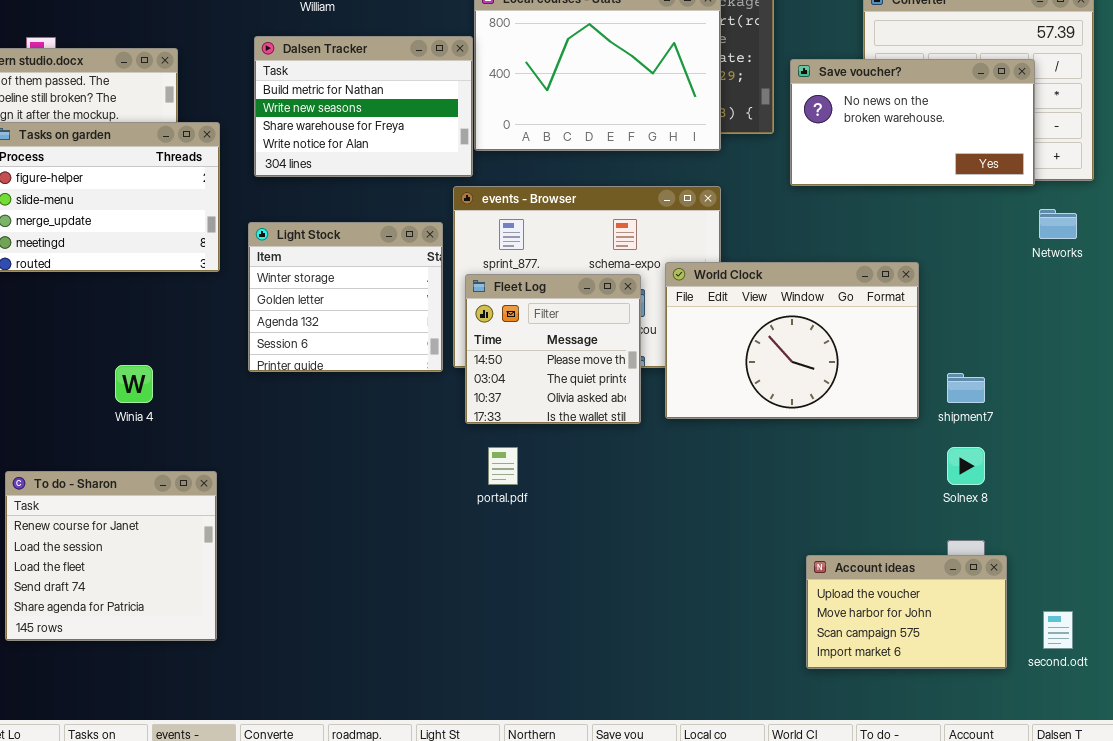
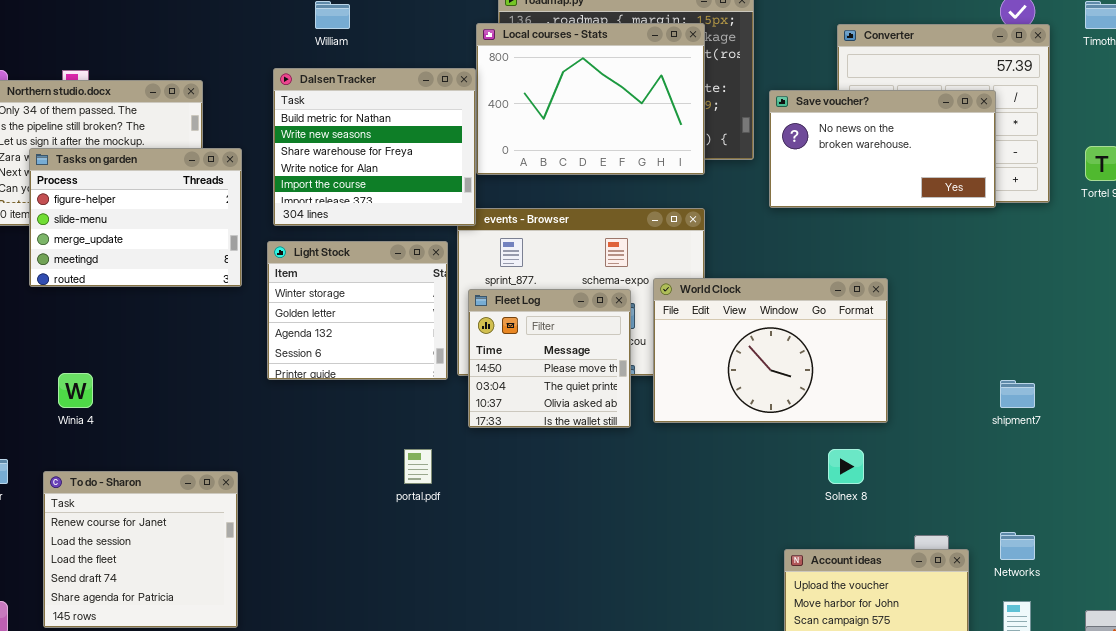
Dalsen Tracker: [254,36,473,177] -> [273,68,476,226], resized
Networks: [1039,209,1077,239] -> [1000,532,1035,560], moved
Winia 4: [115,365,153,403] -> [58,373,93,408], moved
shipment7: [947,373,985,403] -> [1000,380,1035,408], moved
portal.pdf: [488,447,518,485] -> [404,449,432,484], moved
Solnex 8: [947,447,985,485] -> [828,449,864,484], moved

